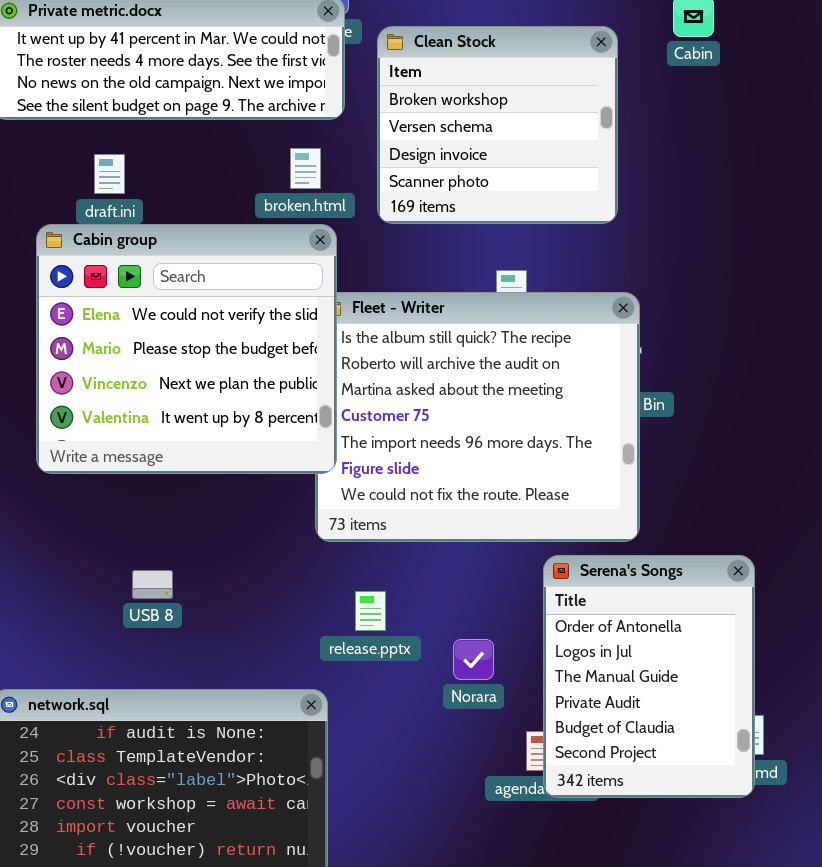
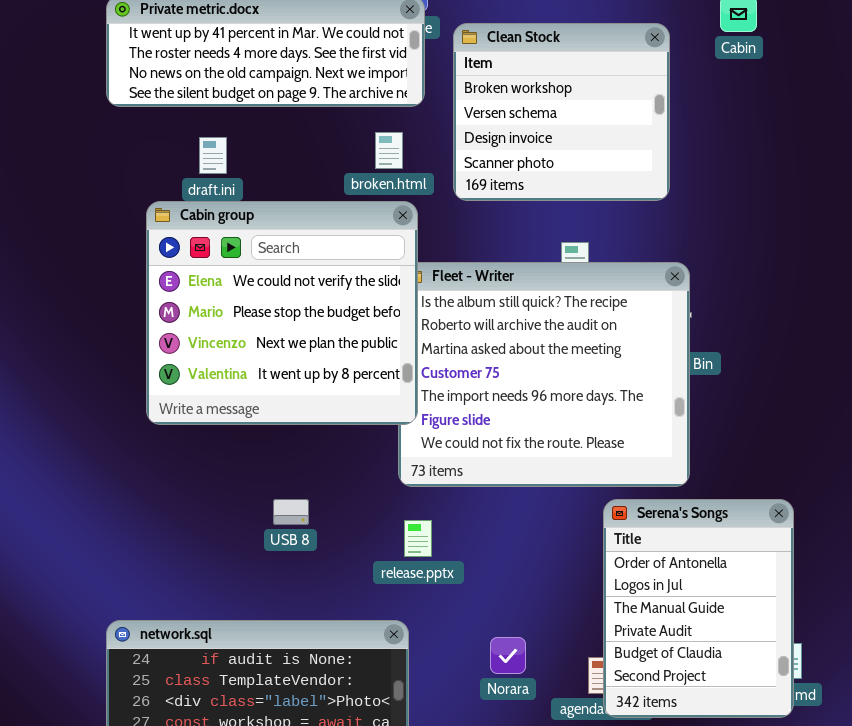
USB 8: [132,570,173,599] -> [273,499,309,525], moved
release.pptx: [355,591,386,631] -> [404,520,432,557], moved
Norara: [453,639,494,680] -> [490,637,526,674], moved

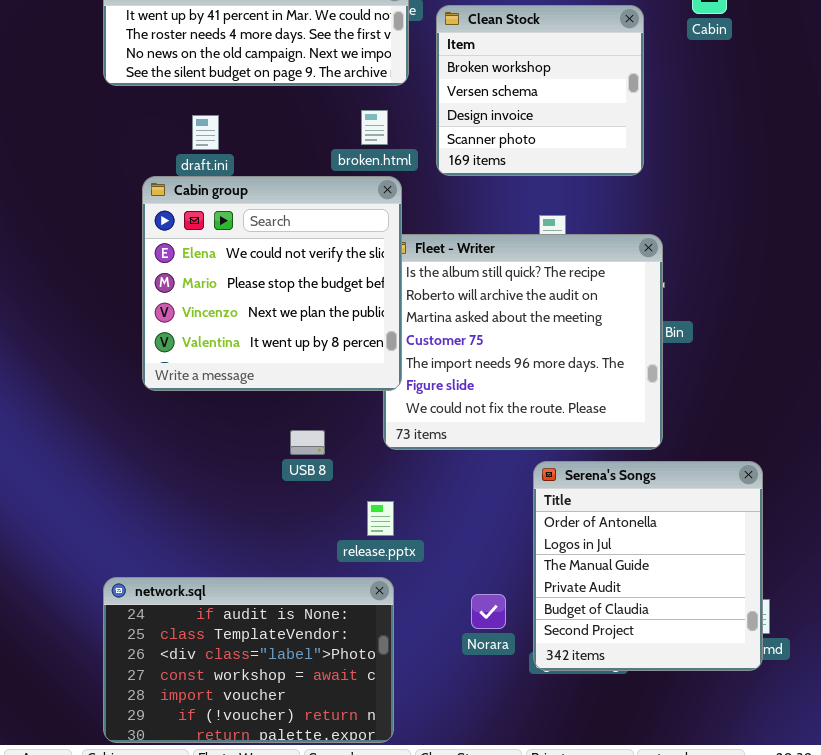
USB 8: [273,499,309,525] -> [290,430,325,455], moved
Serena's Songs: [603,499,794,718] -> [533,461,763,671], resized
release.pptx: [404,520,432,557] -> [367,501,394,536], moved

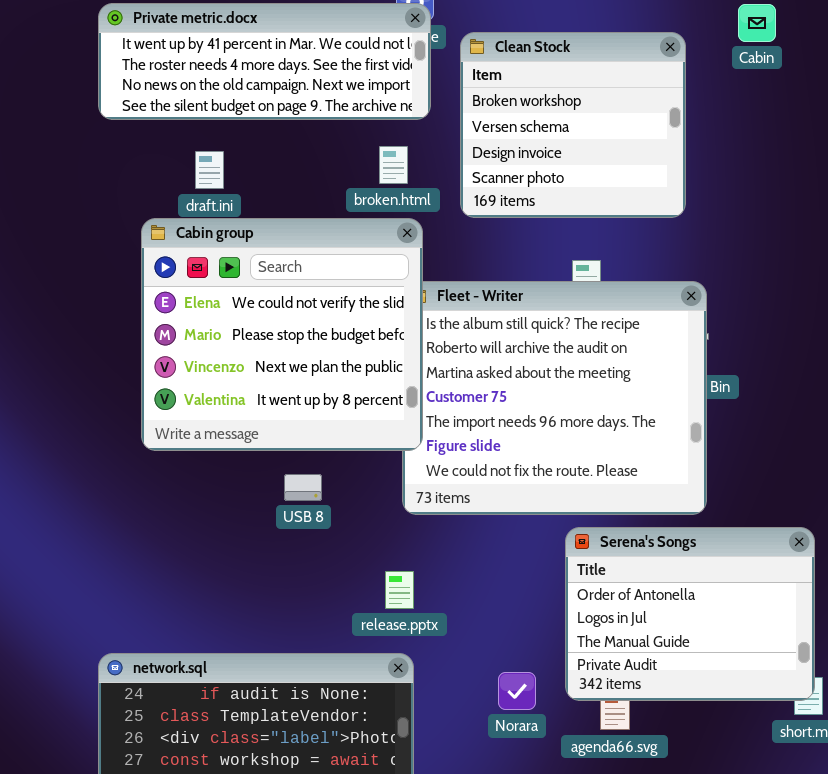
USB 8: [290,430,325,455] -> [284,474,322,501], moved
Serena's Songs: [533,461,763,671] -> [565,527,815,701], resized

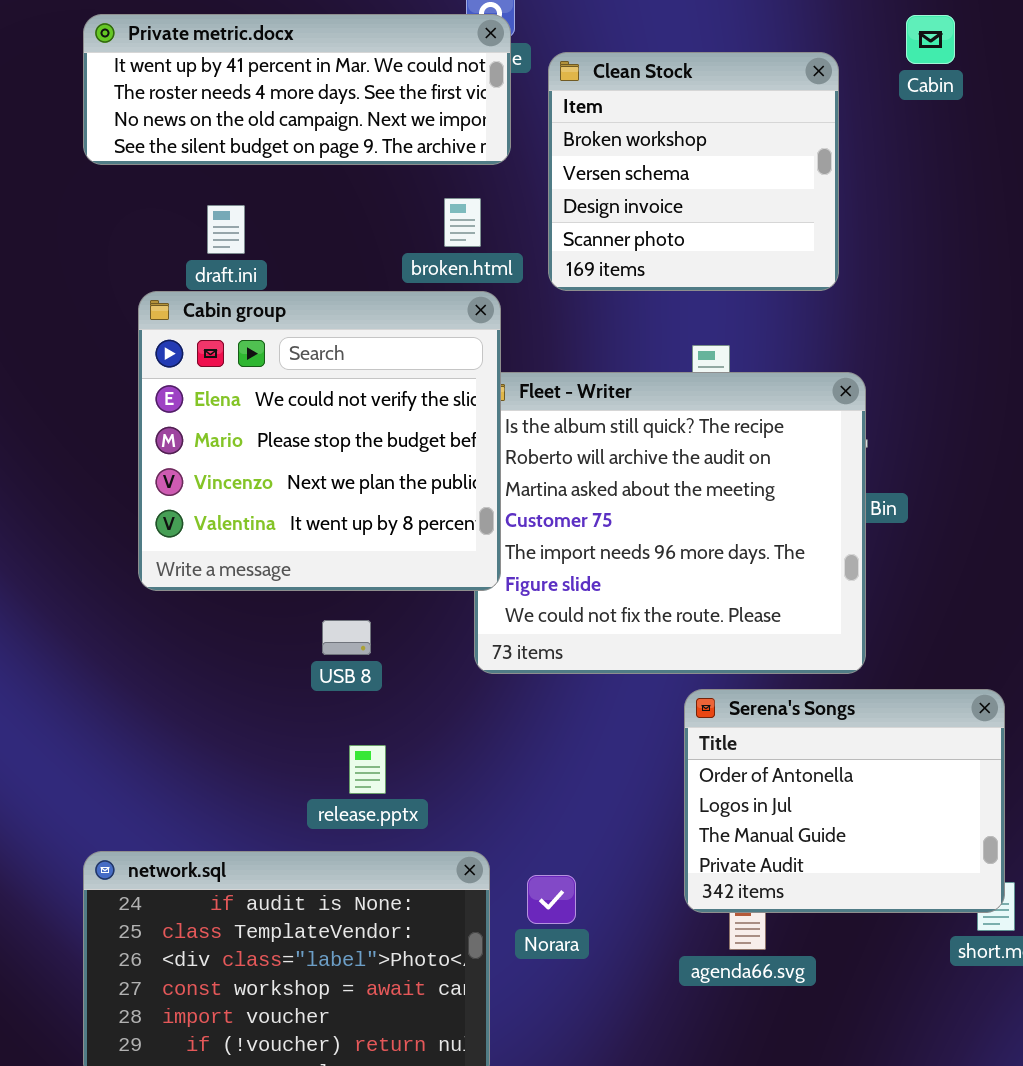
release.pptx: [385,571,414,609] -> [349,745,386,794], moved
Norara: [498,672,536,710] -> [527,875,576,924], moved

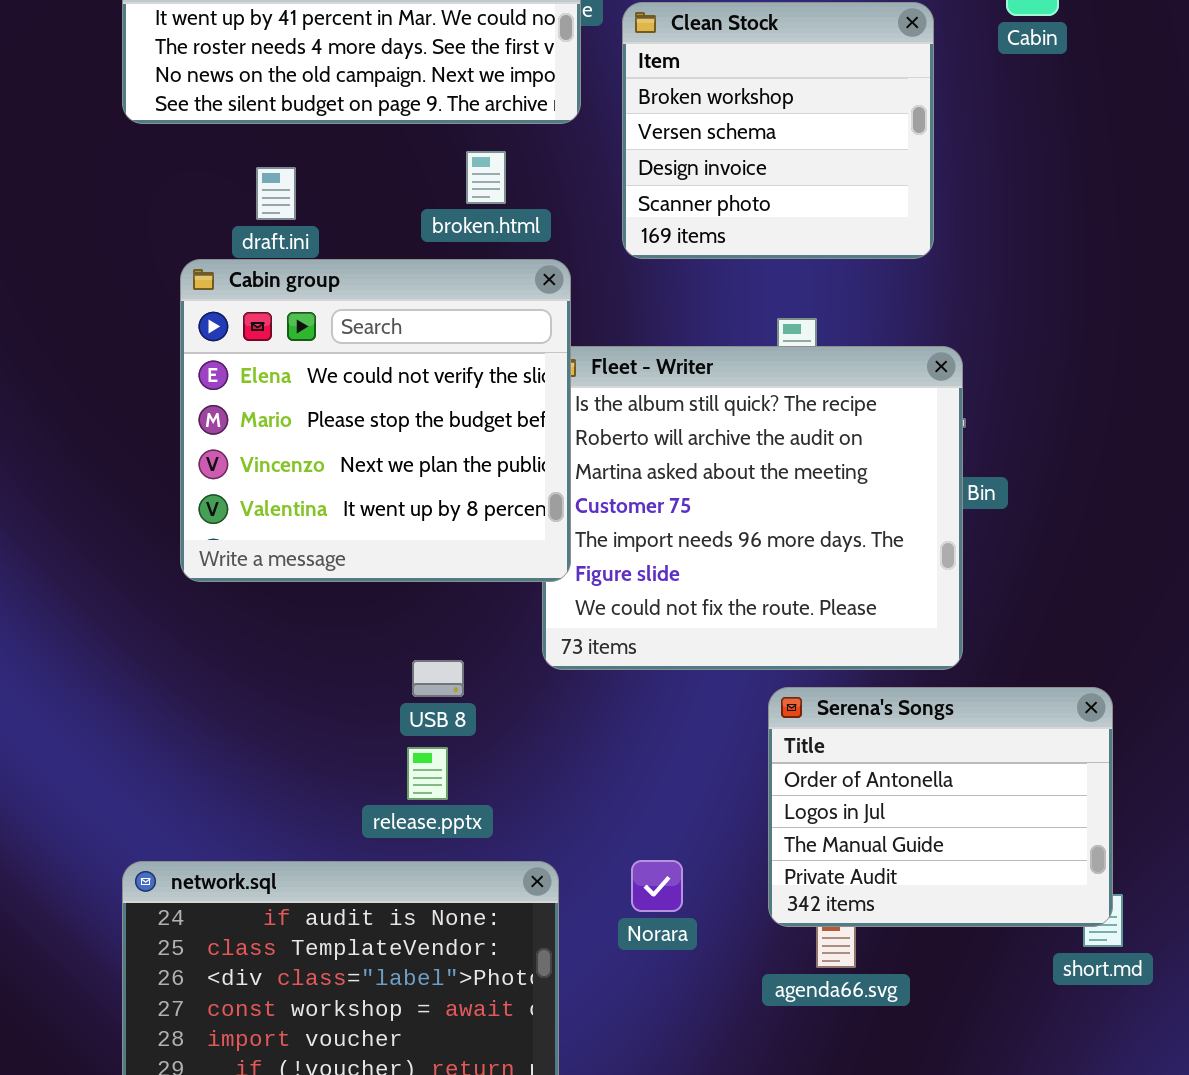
broken.html: [444,198,481,247] -> [466,151,506,204], moved
USB 8: [322,620,371,655] -> [412,660,464,697], moved
Norara: [527,875,576,924] -> [631,860,683,912], moved

